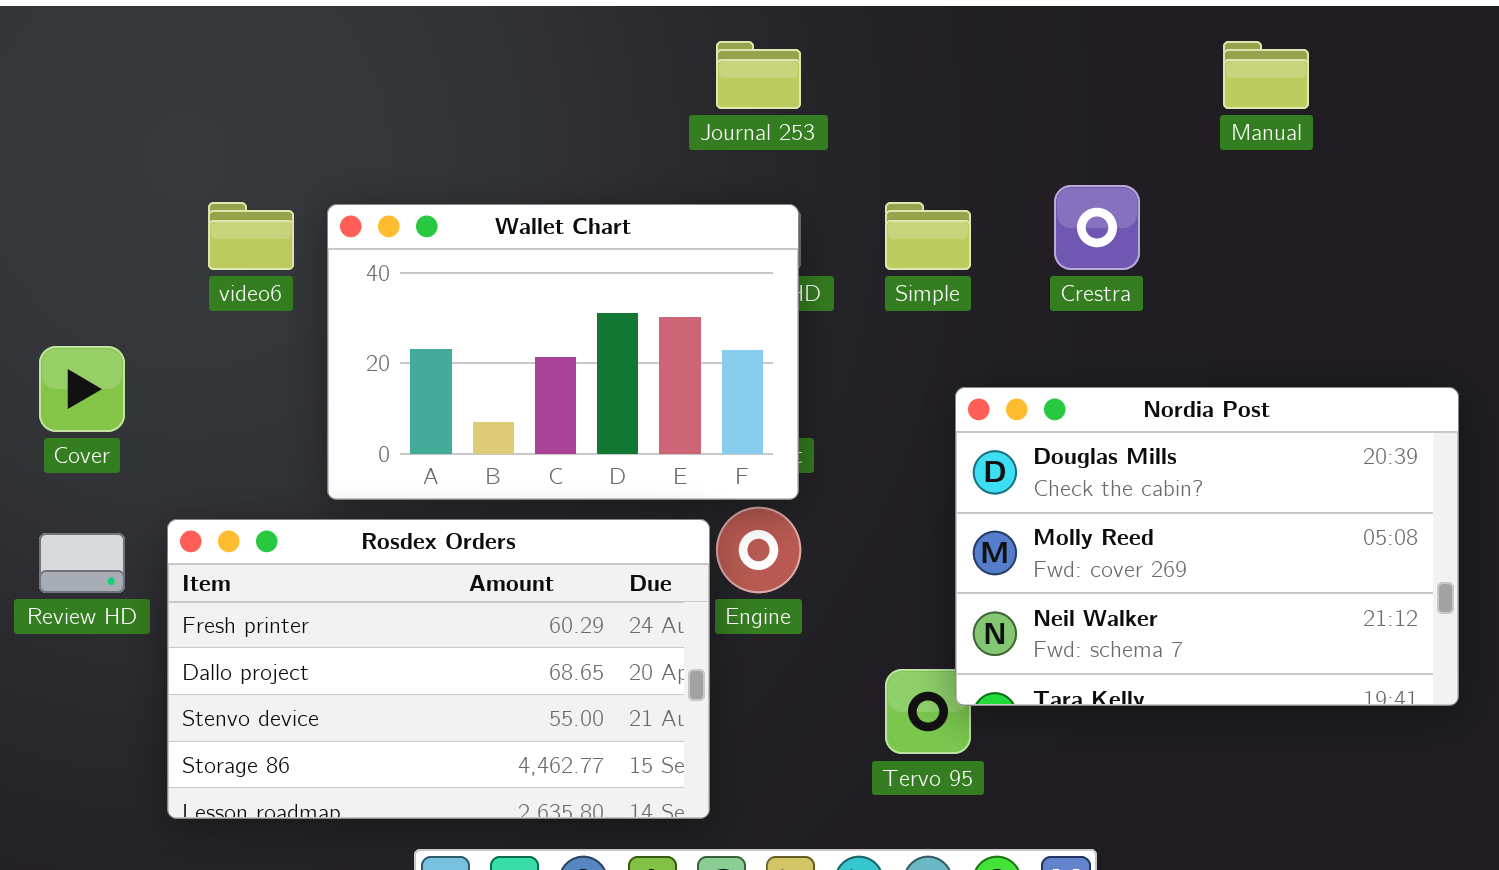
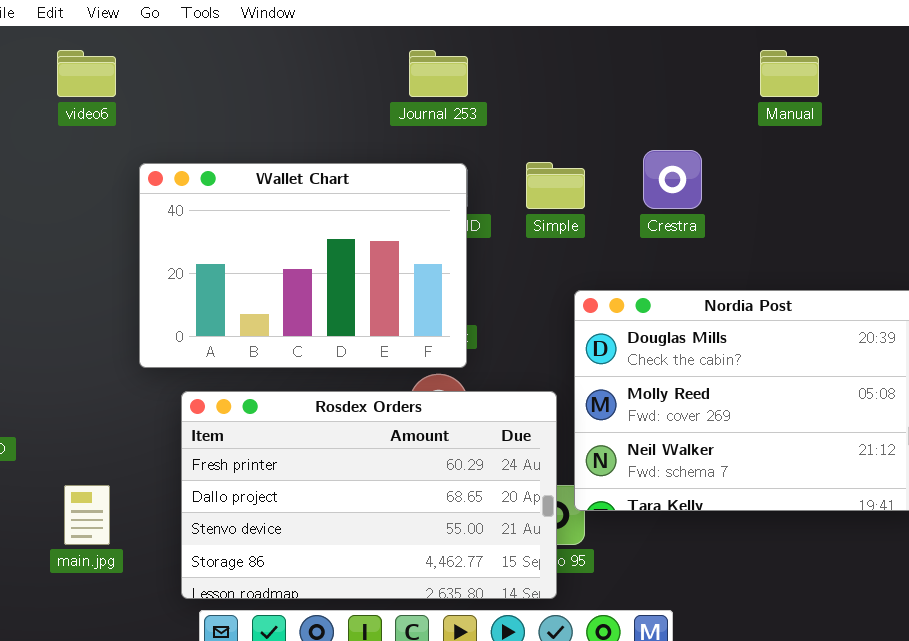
video6: [208,202,294,270] -> [57,50,116,97], moved
Rosdex Orders: [167,519,710,819] -> [181,391,557,599], moved

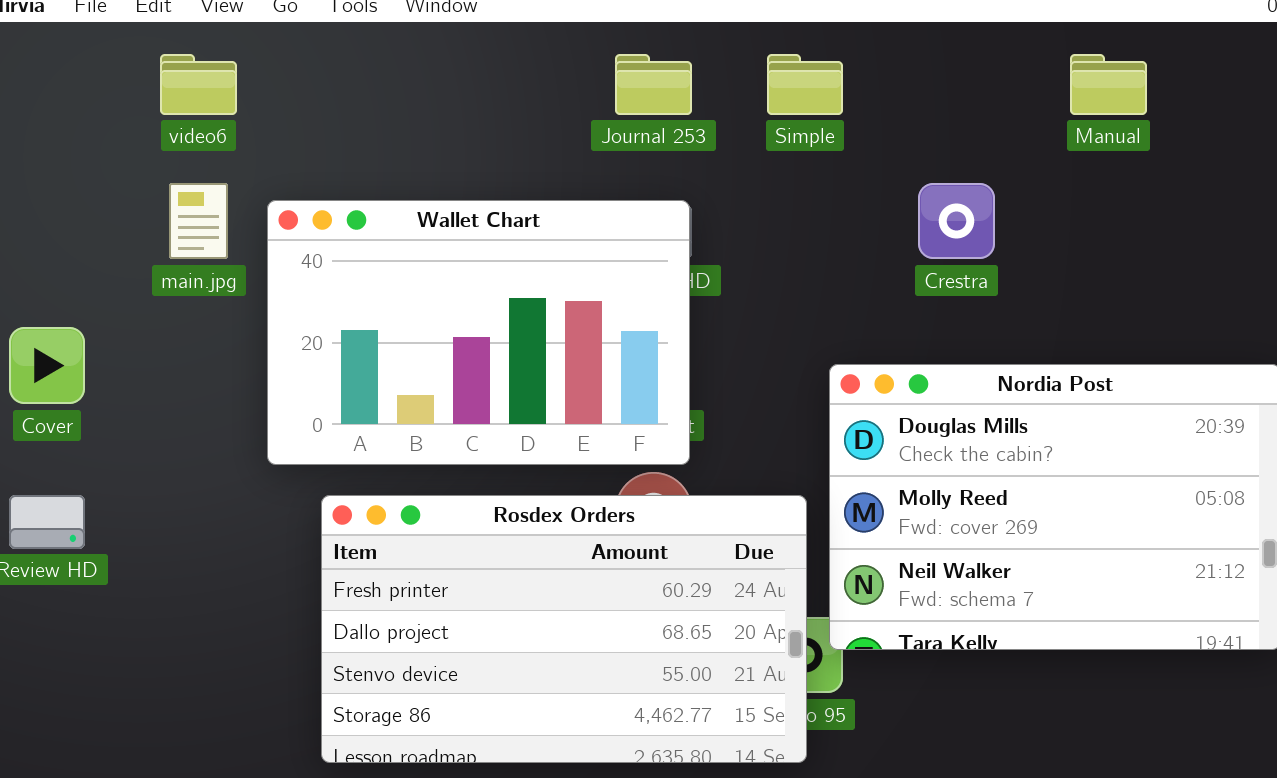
Simple: [526,162,585,209] -> [767,54,843,115], moved
main.jpg: [64,485,110,545] -> [169,183,228,259], moved

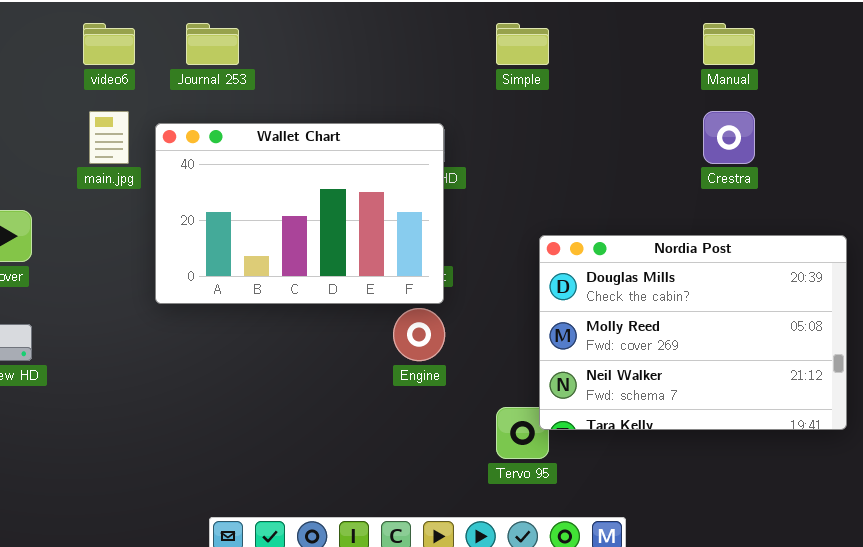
Journal 253: [615,54,692,115] -> [186,23,239,65], moved
Crestra: [918,183,995,259] -> [703,111,755,164], moved
Rosdex Orders: [321,495,807,763] -> none, closed

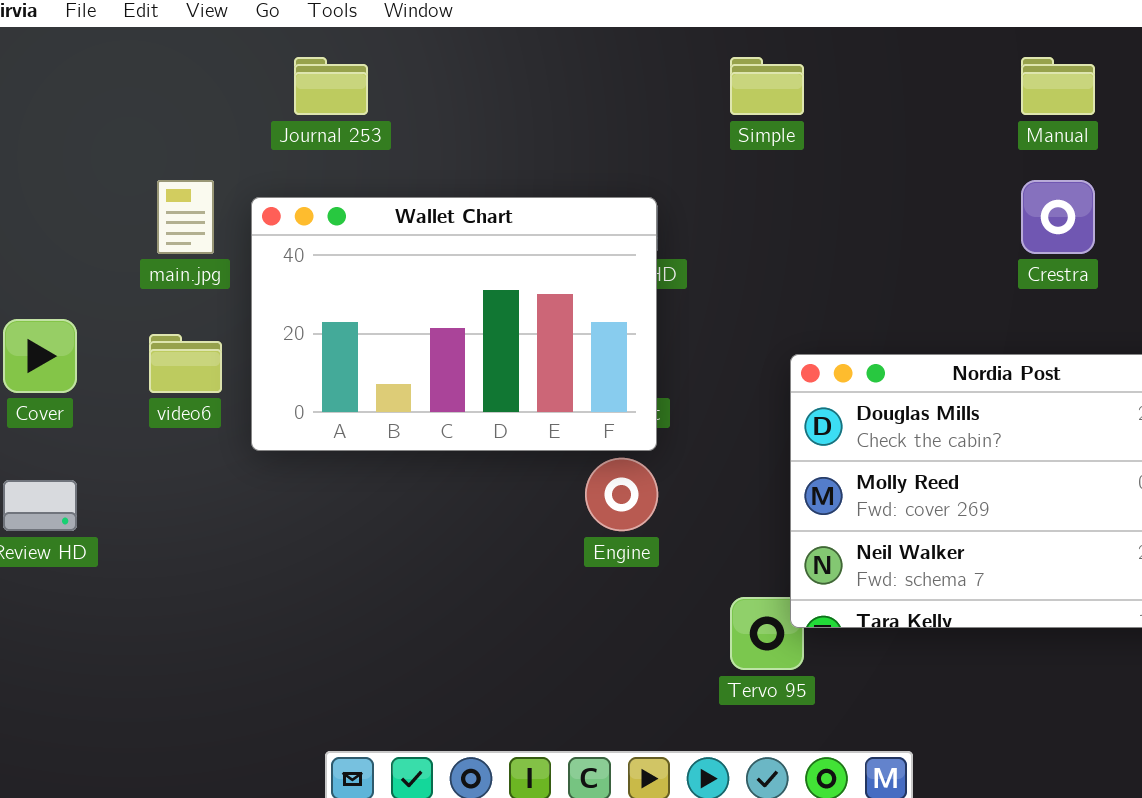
video6: [83,23,135,65] -> [149,334,222,393], moved

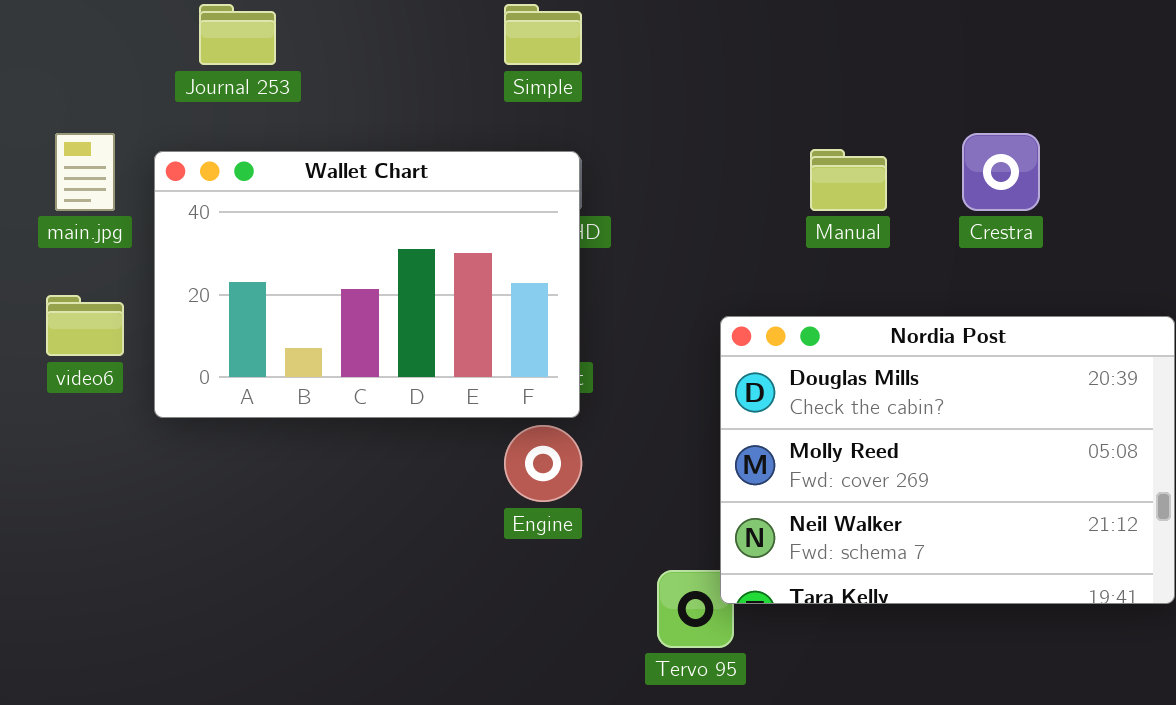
Simple: [730,57,804,115] -> [504,4,582,65], moved
Manual: [1021,57,1095,115] -> [810,149,887,211], moved

